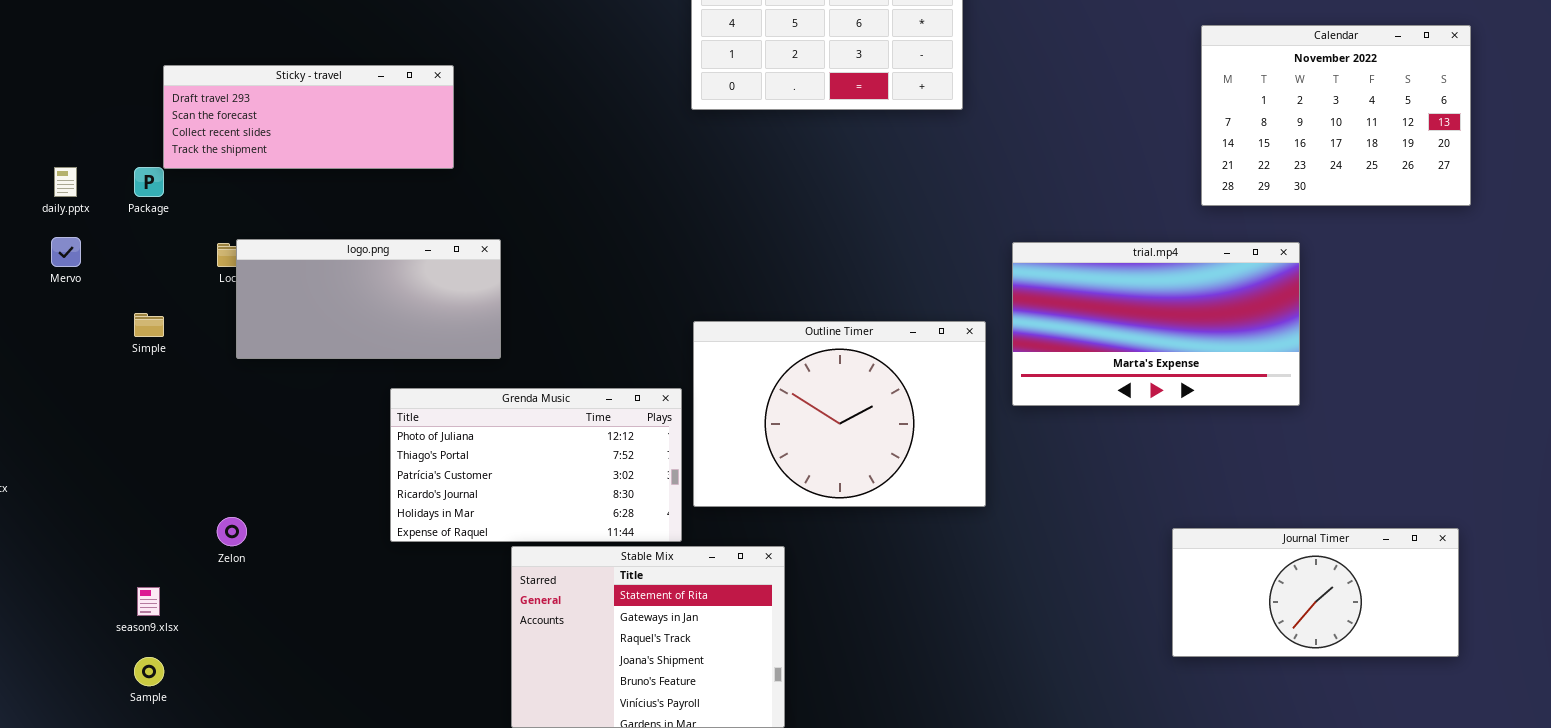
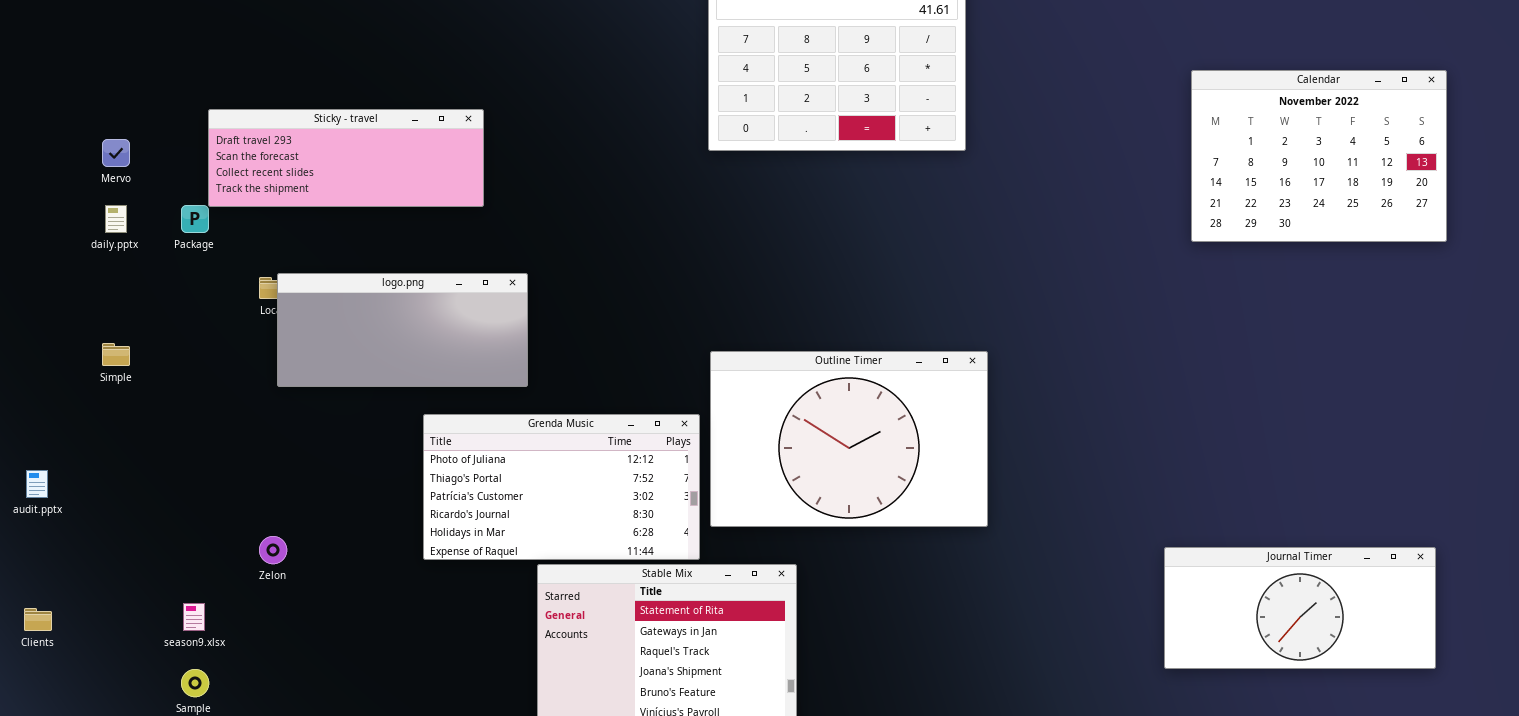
Mervo: [51,237,81,267] -> [102,139,130,167], moved
trial.mp4: [1012,242,1300,406] -> none, closed
Simple: [134,313,164,337] -> [102,343,130,366], moved

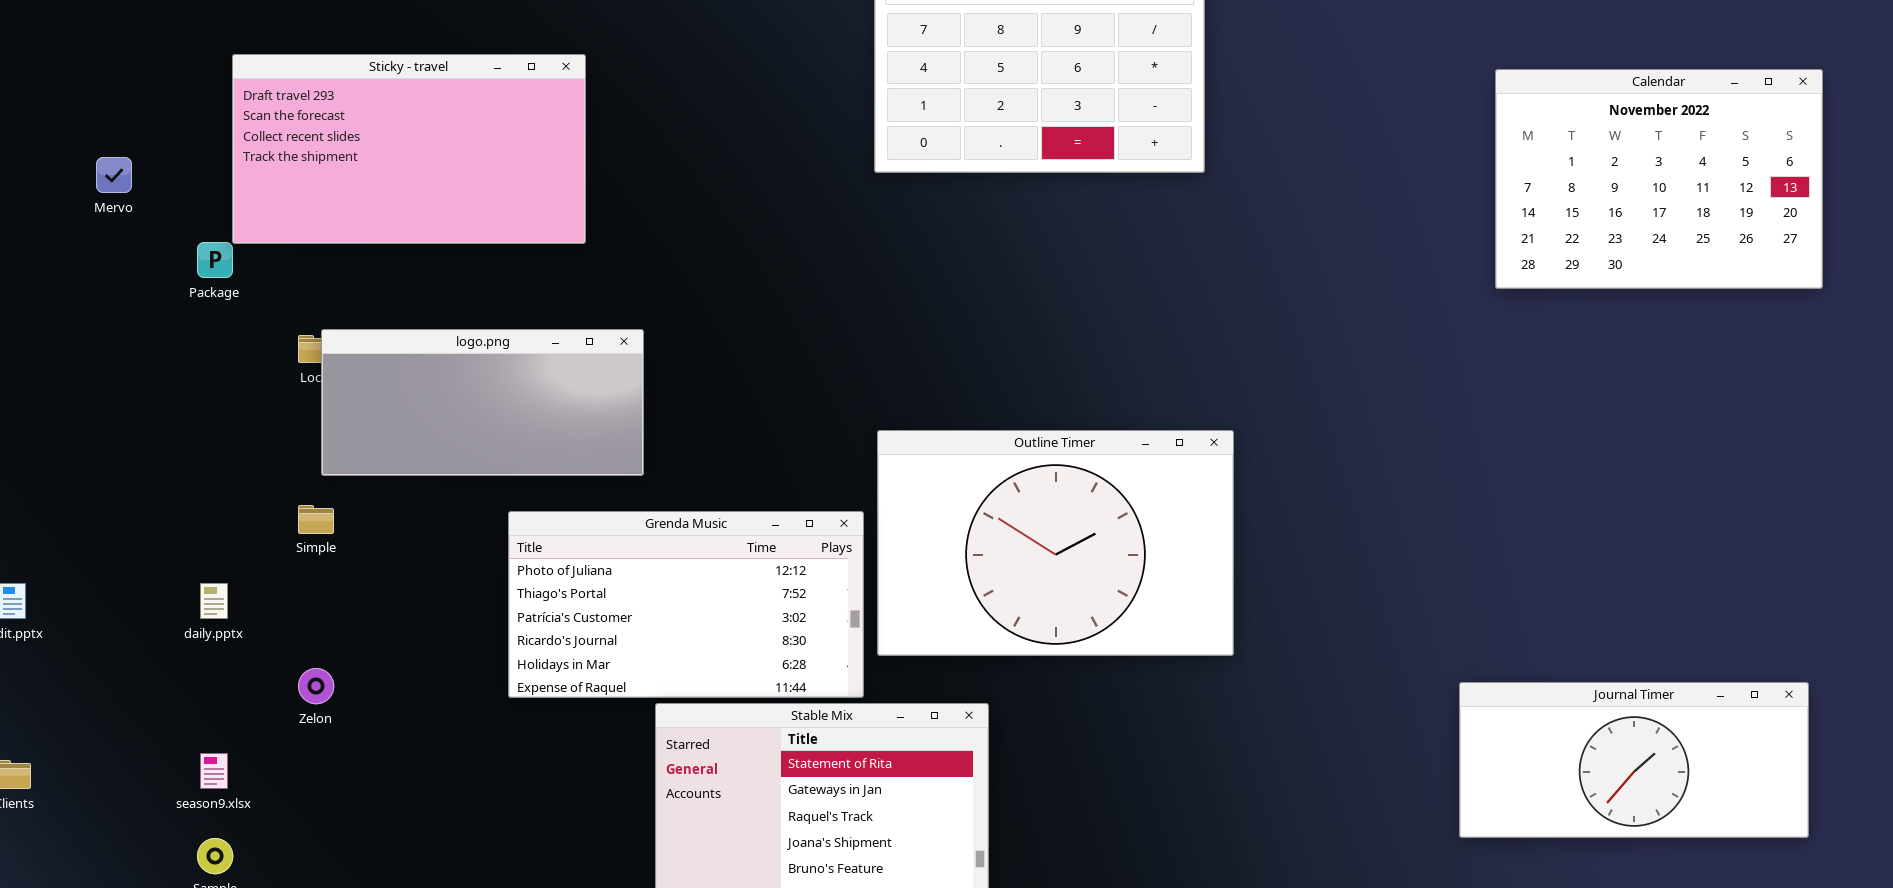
Sticky - travel: [208,109,484,207] -> [232,54,586,244], resized
daily.pptx: [105,205,127,233] -> [200,583,228,619], moved
Simple: [102,343,130,366] -> [298,505,334,534], moved

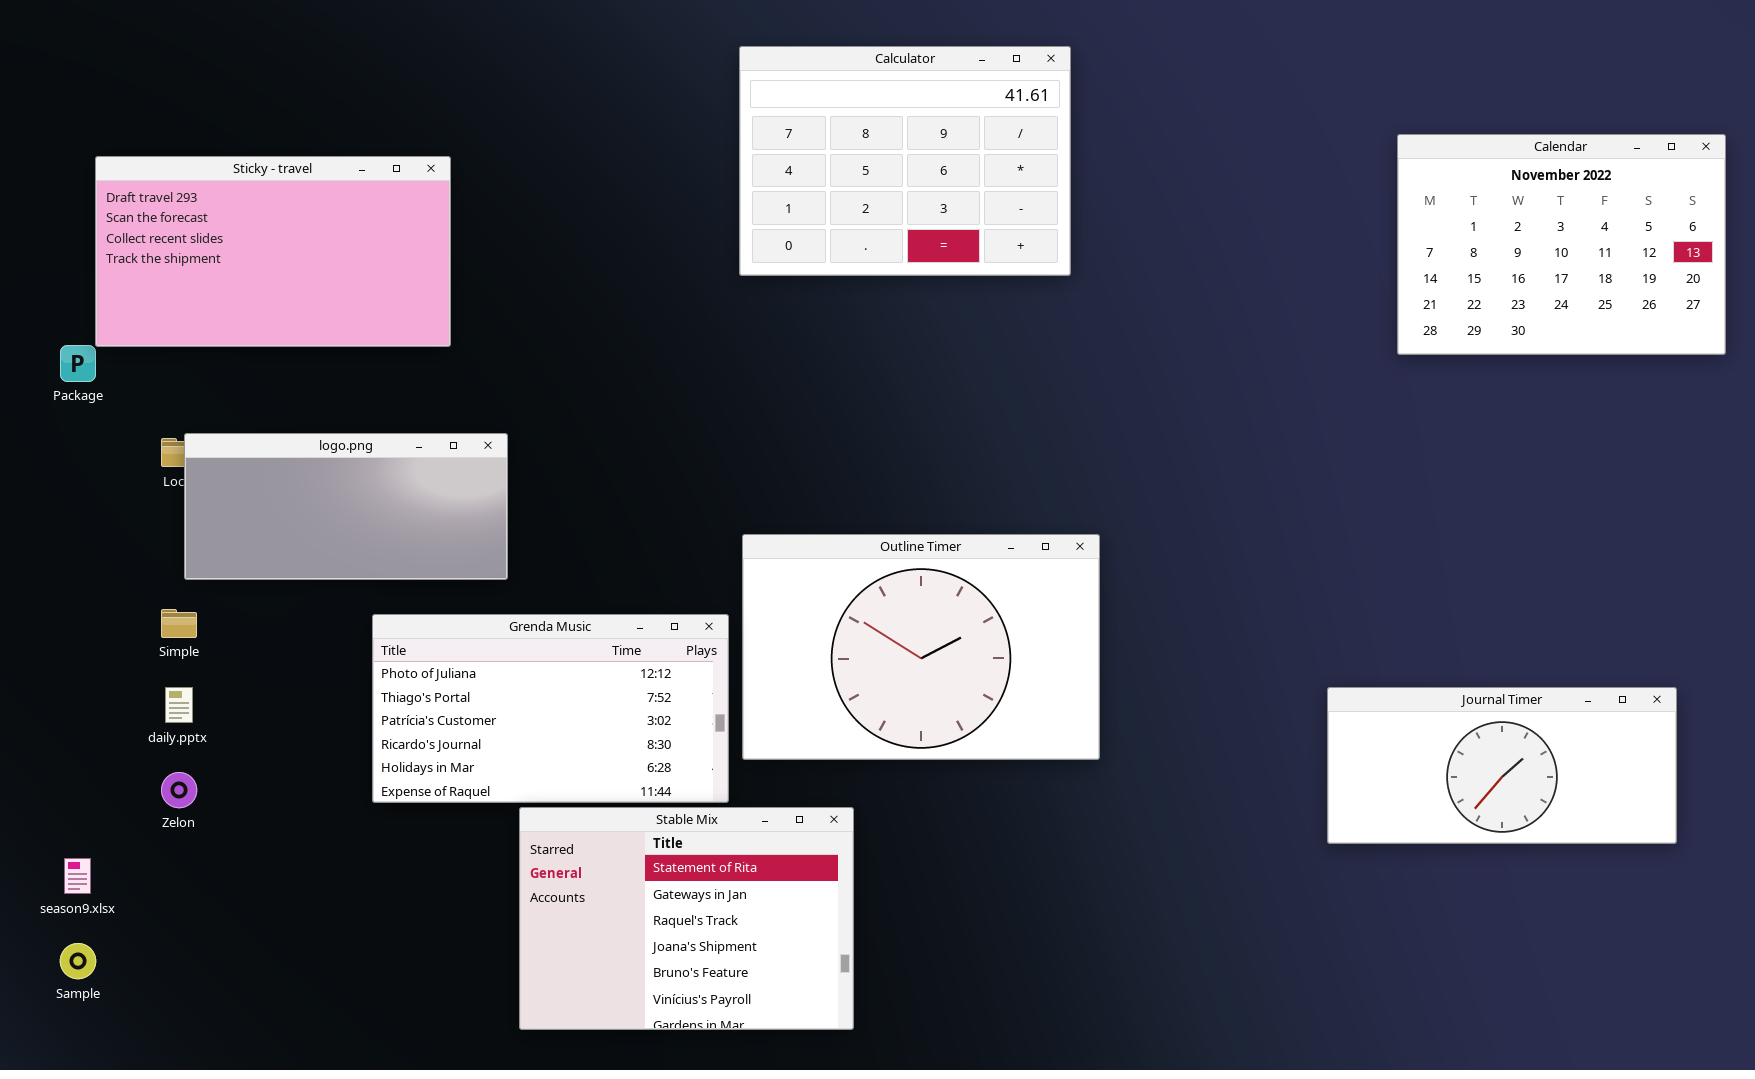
Calendar: [1495,69,1823,289] -> [1397,134,1726,355], moved
daily.pptx: [200,583,228,619] -> [165,687,193,723], moved
Journal Timer: [1459,682,1809,838] -> [1327,687,1677,844], moved

